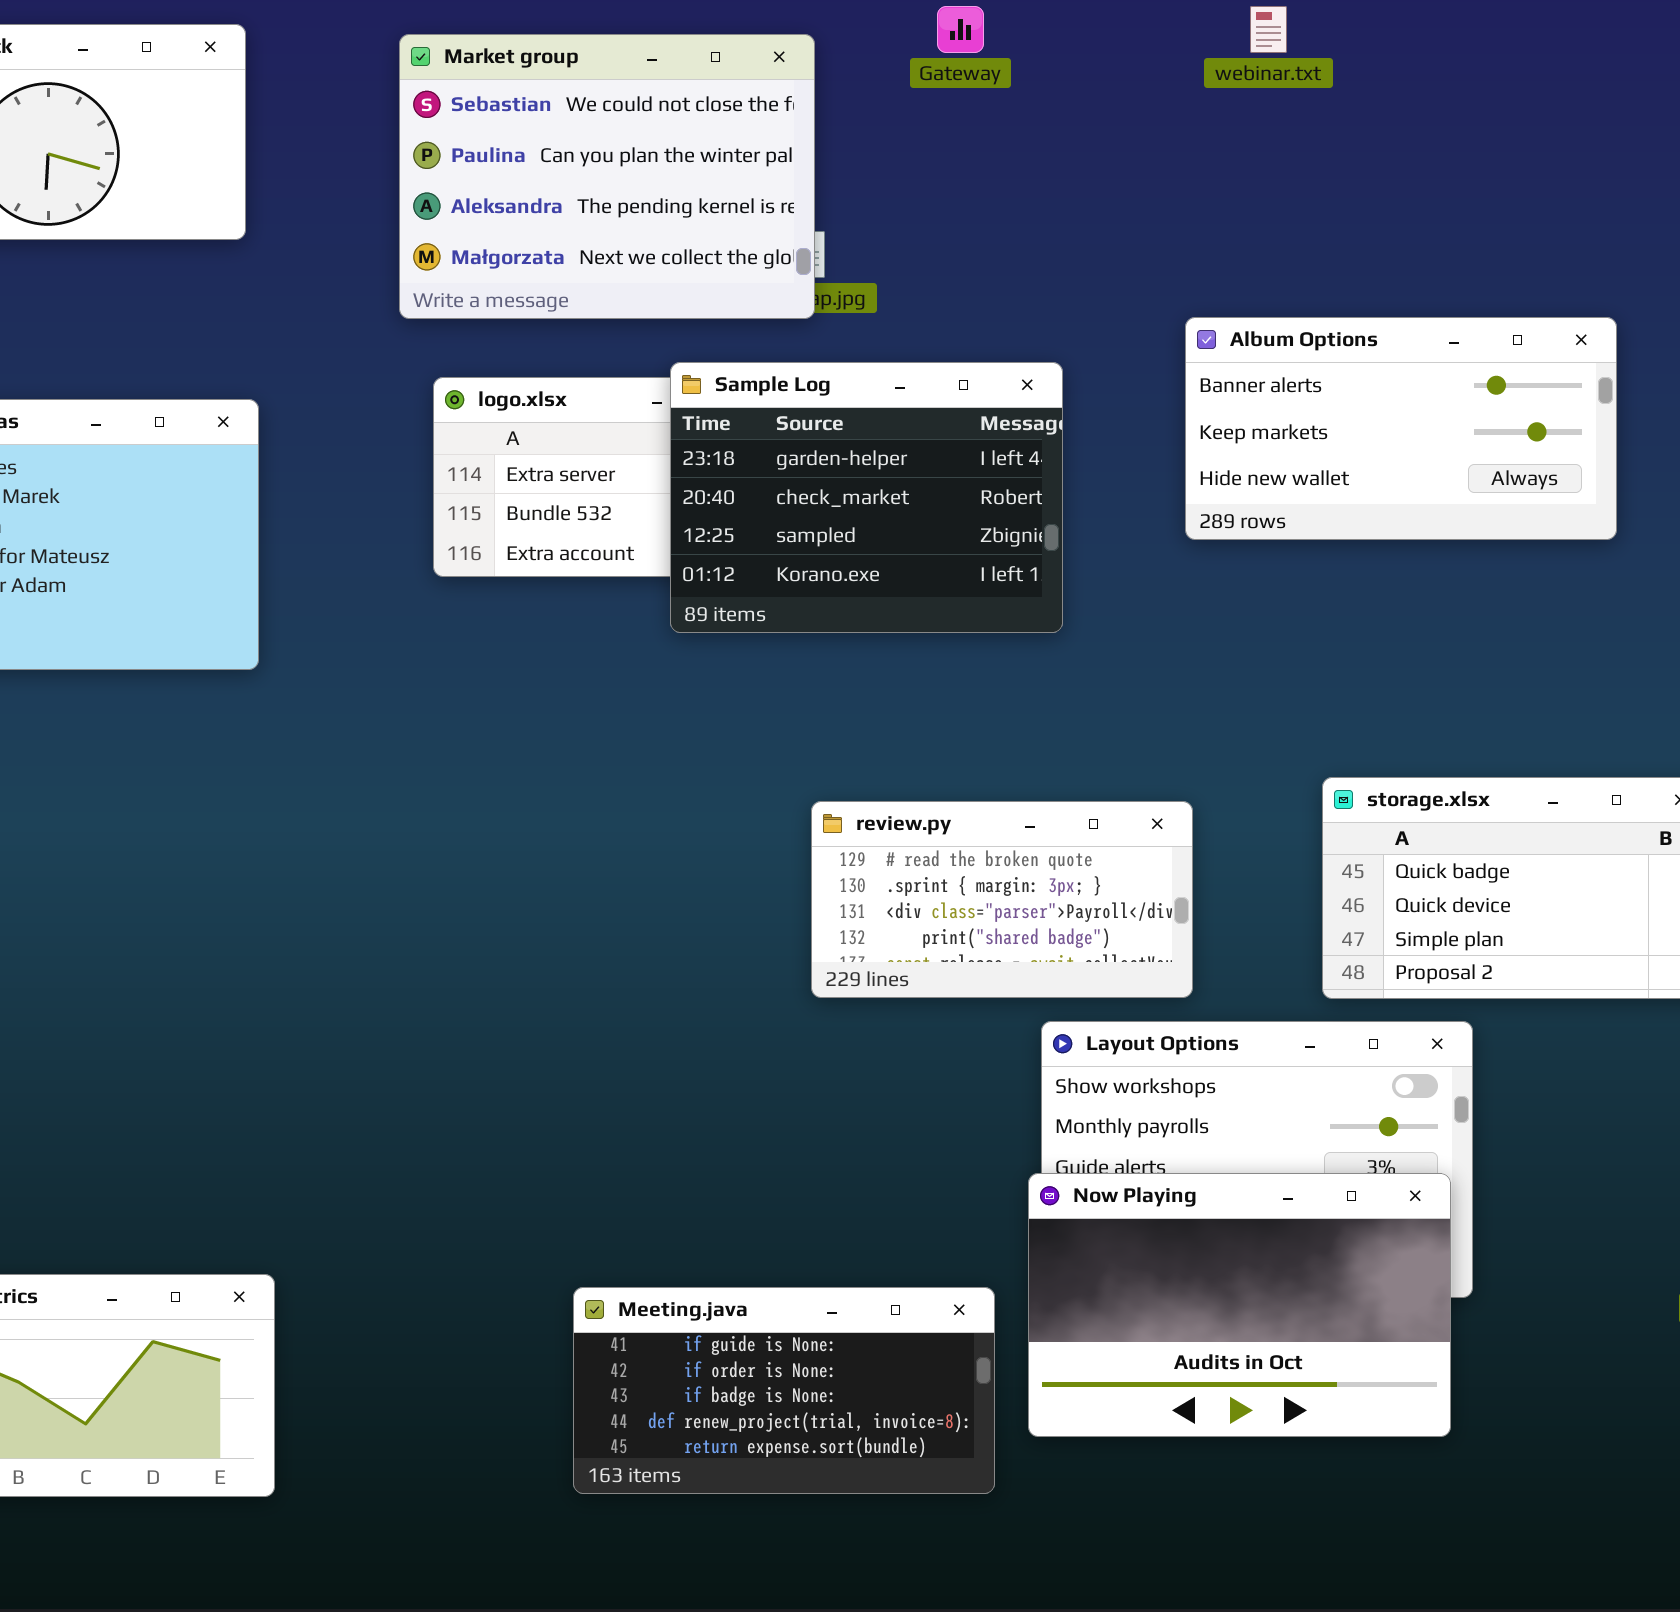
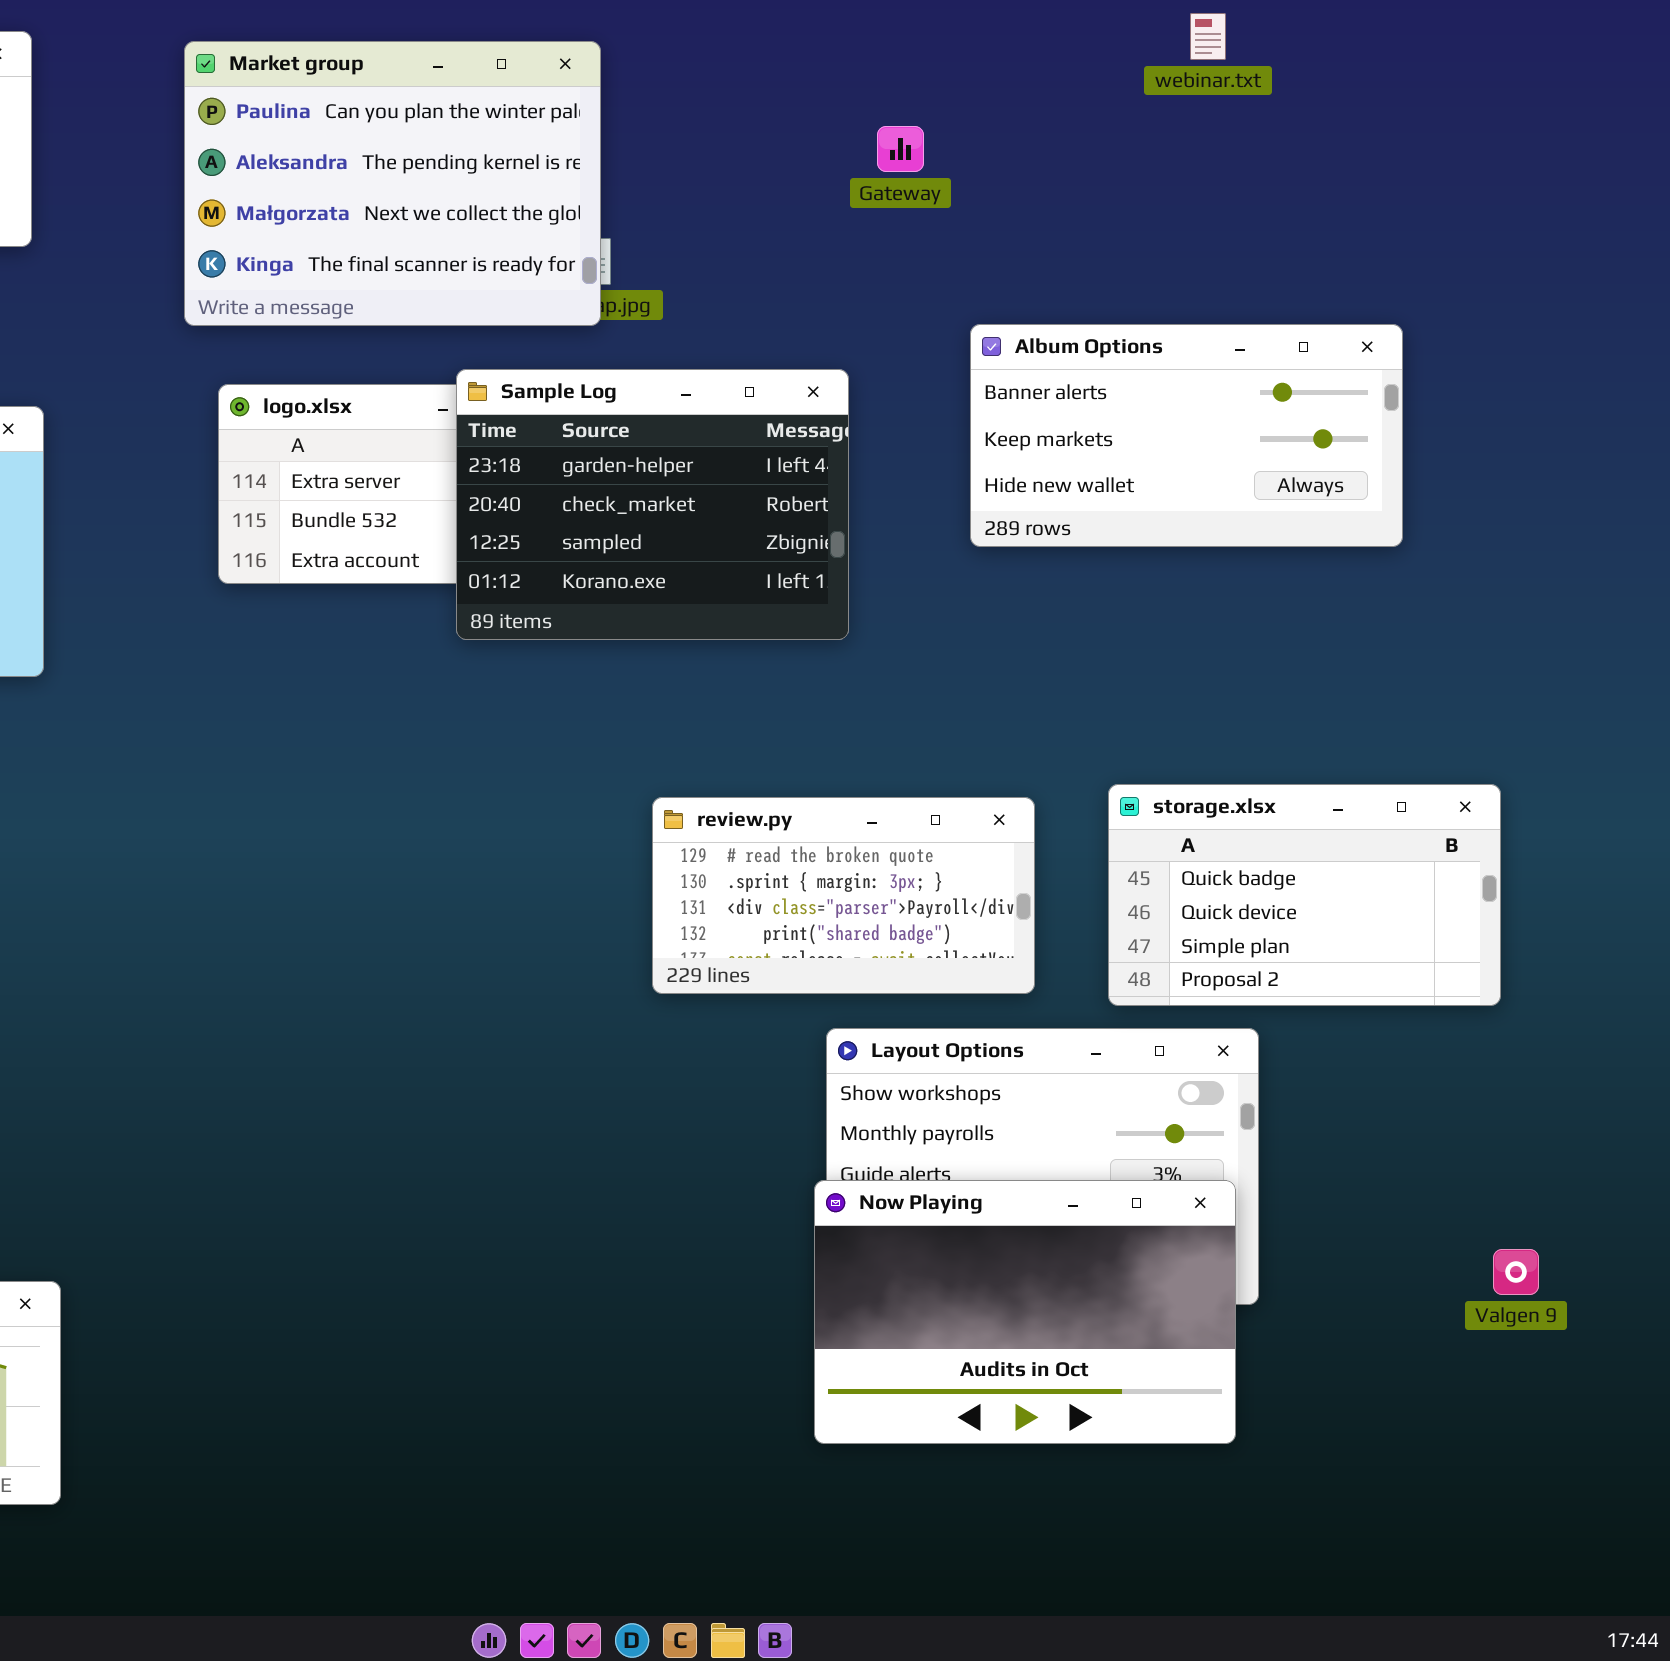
Gateway: [937,6,984,53] -> [877,126,924,172], moved
webinar.txt: [1250,6,1287,53] -> [1190,13,1226,60], moved
Market group: [399,34,815,319] -> [184,41,601,326], scrolled down 1 row
review.py: [811,801,1193,998] -> [652,797,1035,994], moved
Meeting.java: [573,1287,995,1494] -> none, closed

